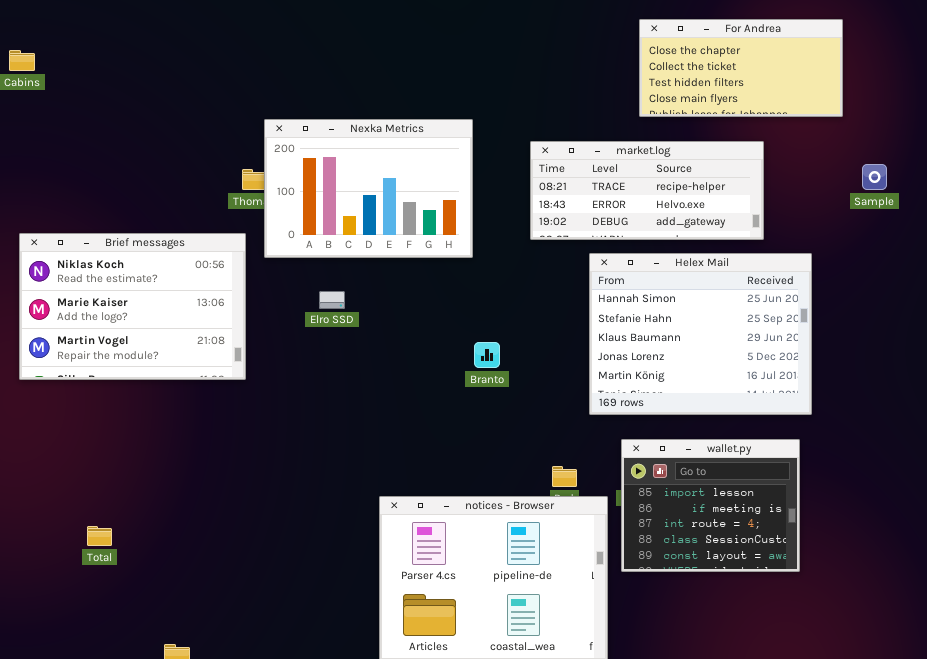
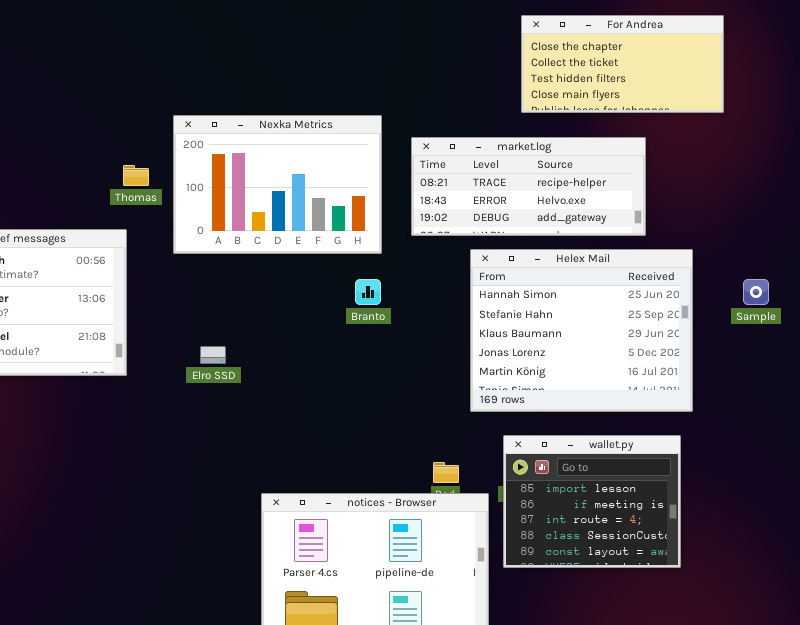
Nexka Metrics: [264,119,473,258] -> [173,115,382,254], moved
Sample: [862,164,887,190] -> [743,279,769,305], moved
Elro SSD: [319,291,345,309] -> [200,346,226,364], moved
Branto: [474,342,500,368] -> [355,279,381,305], moved

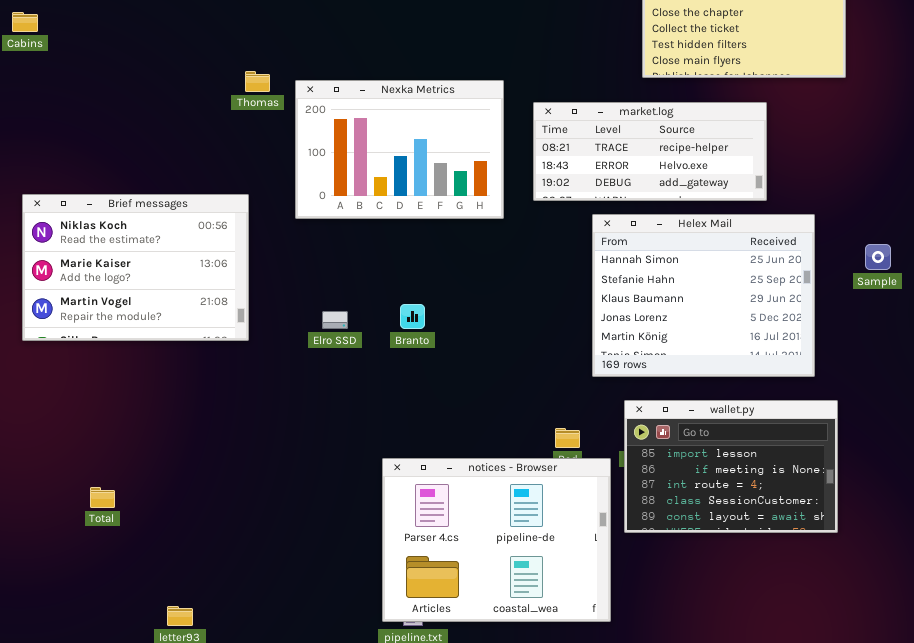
Thomas: [123,165,149,186] -> [245,71,270,92], moved
Branto: [355,279,381,305] -> [400,304,425,329], moved
wallet.py: [503,435,681,568] -> [624,400,838,533], resized

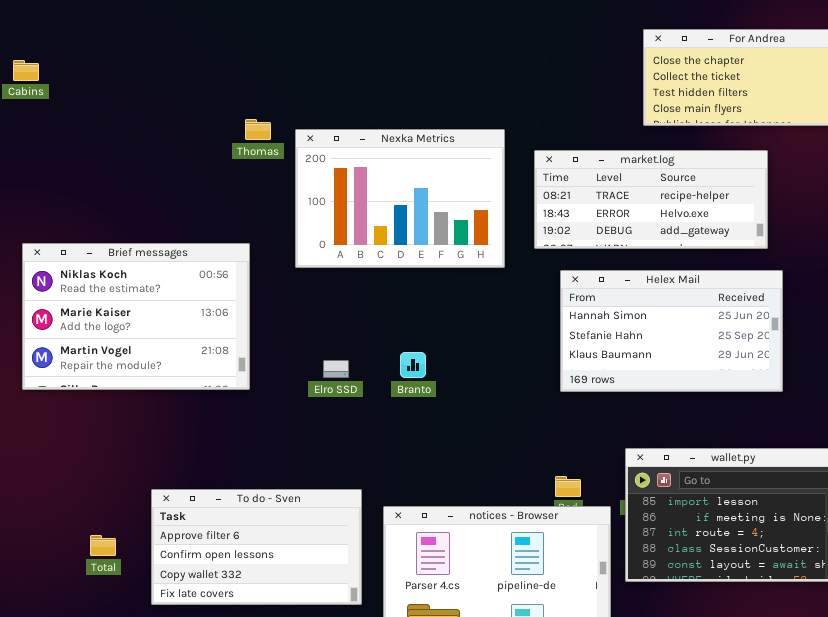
Helex Mail: [592,214,815,377] -> [560,270,783,392], moved, resized
To do - Sven: none -> [151,489,362,605], opened

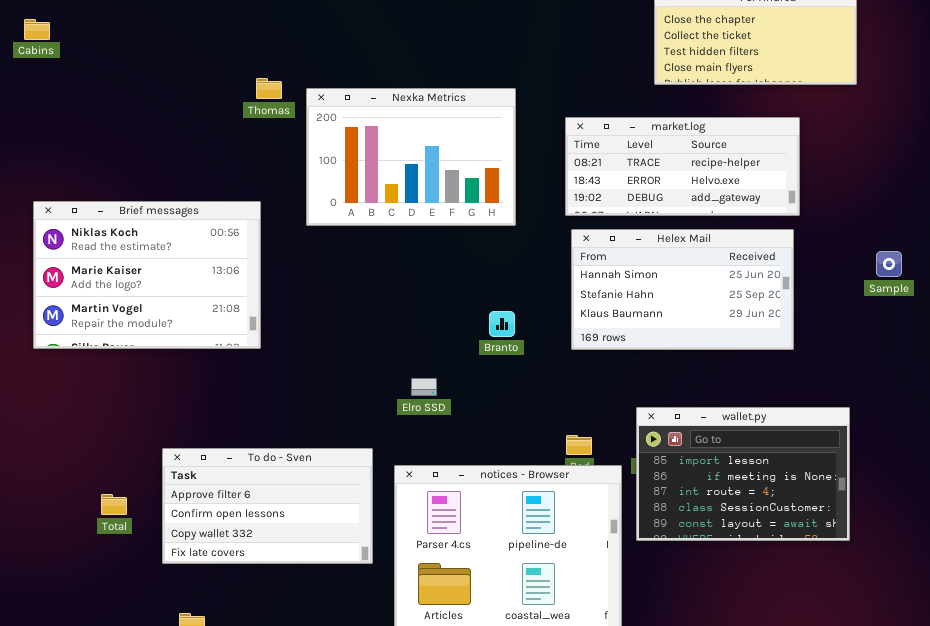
market.log: [534,150,768,249] -> [565,117,800,216], moved
Branto: [400,352,426,378] -> [489,311,515,337], moved
Elro SSD: [323,360,349,378] -> [411,378,437,396], moved

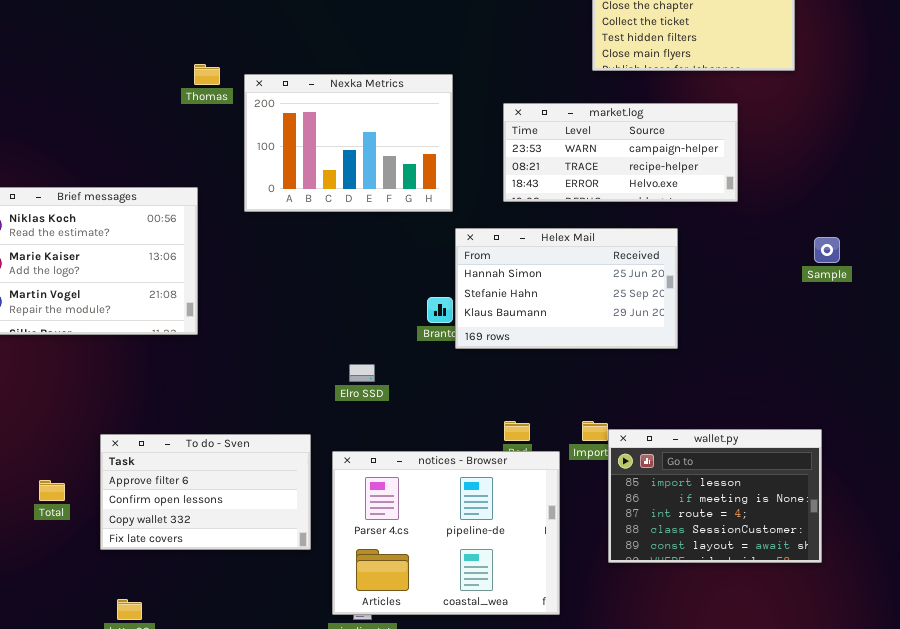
market.log: [565,117,800,216] -> [503,103,738,202], scrolled up 1 row
Helex Mail: [571,229,794,350] -> [455,228,678,349], moved
wallet.py: [636,407,850,541] -> [608,429,822,563], moved

